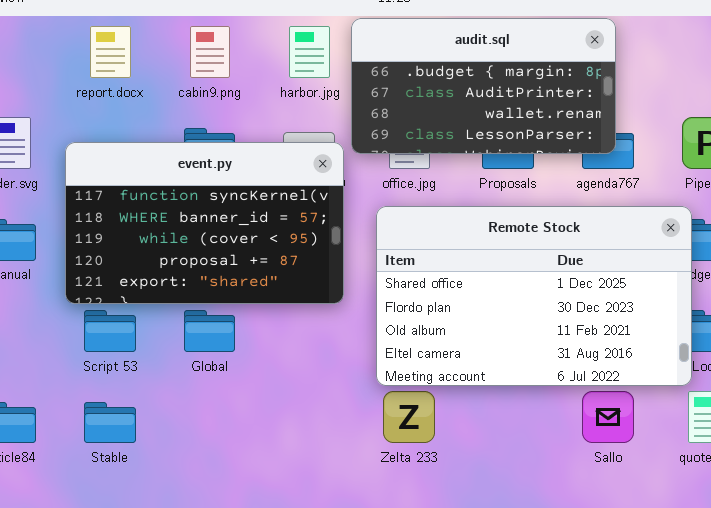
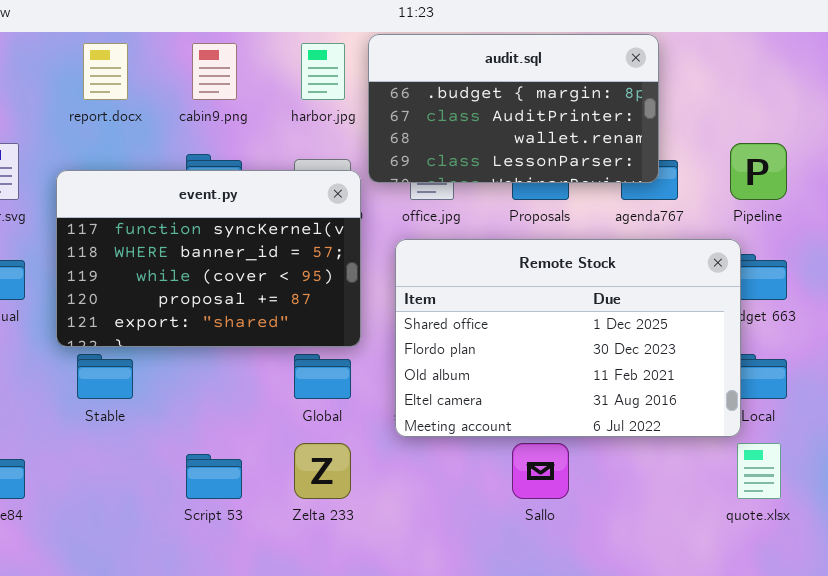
Script 53: [84,310,136,352] -> [186,454,242,499], moved
Global: [184,310,235,352] -> [294,354,351,399], moved
Zelta 233: [383,391,435,443] -> [294,443,351,499], moved
Sallo: [582,391,634,443] -> [512,443,569,499], moved
Stable: [84,402,136,443] -> [77,354,133,399], moved

